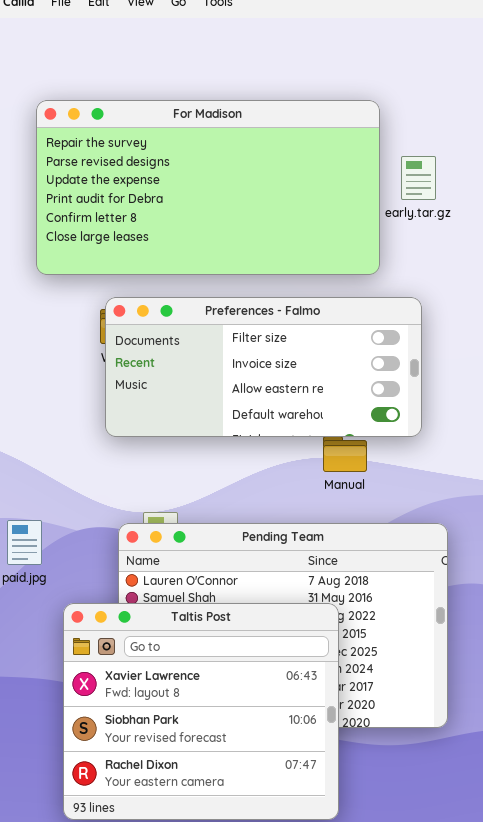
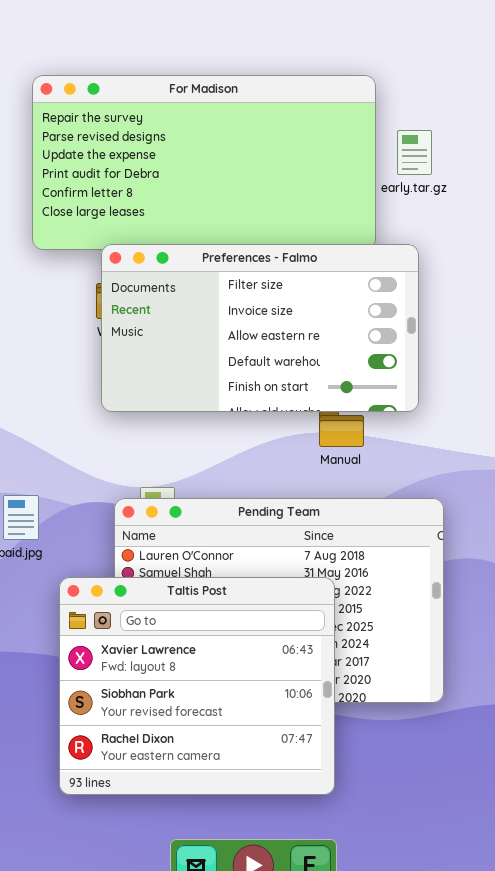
Preferences - Falmo: [105,297,422,437] -> [101,244,419,412], resized

